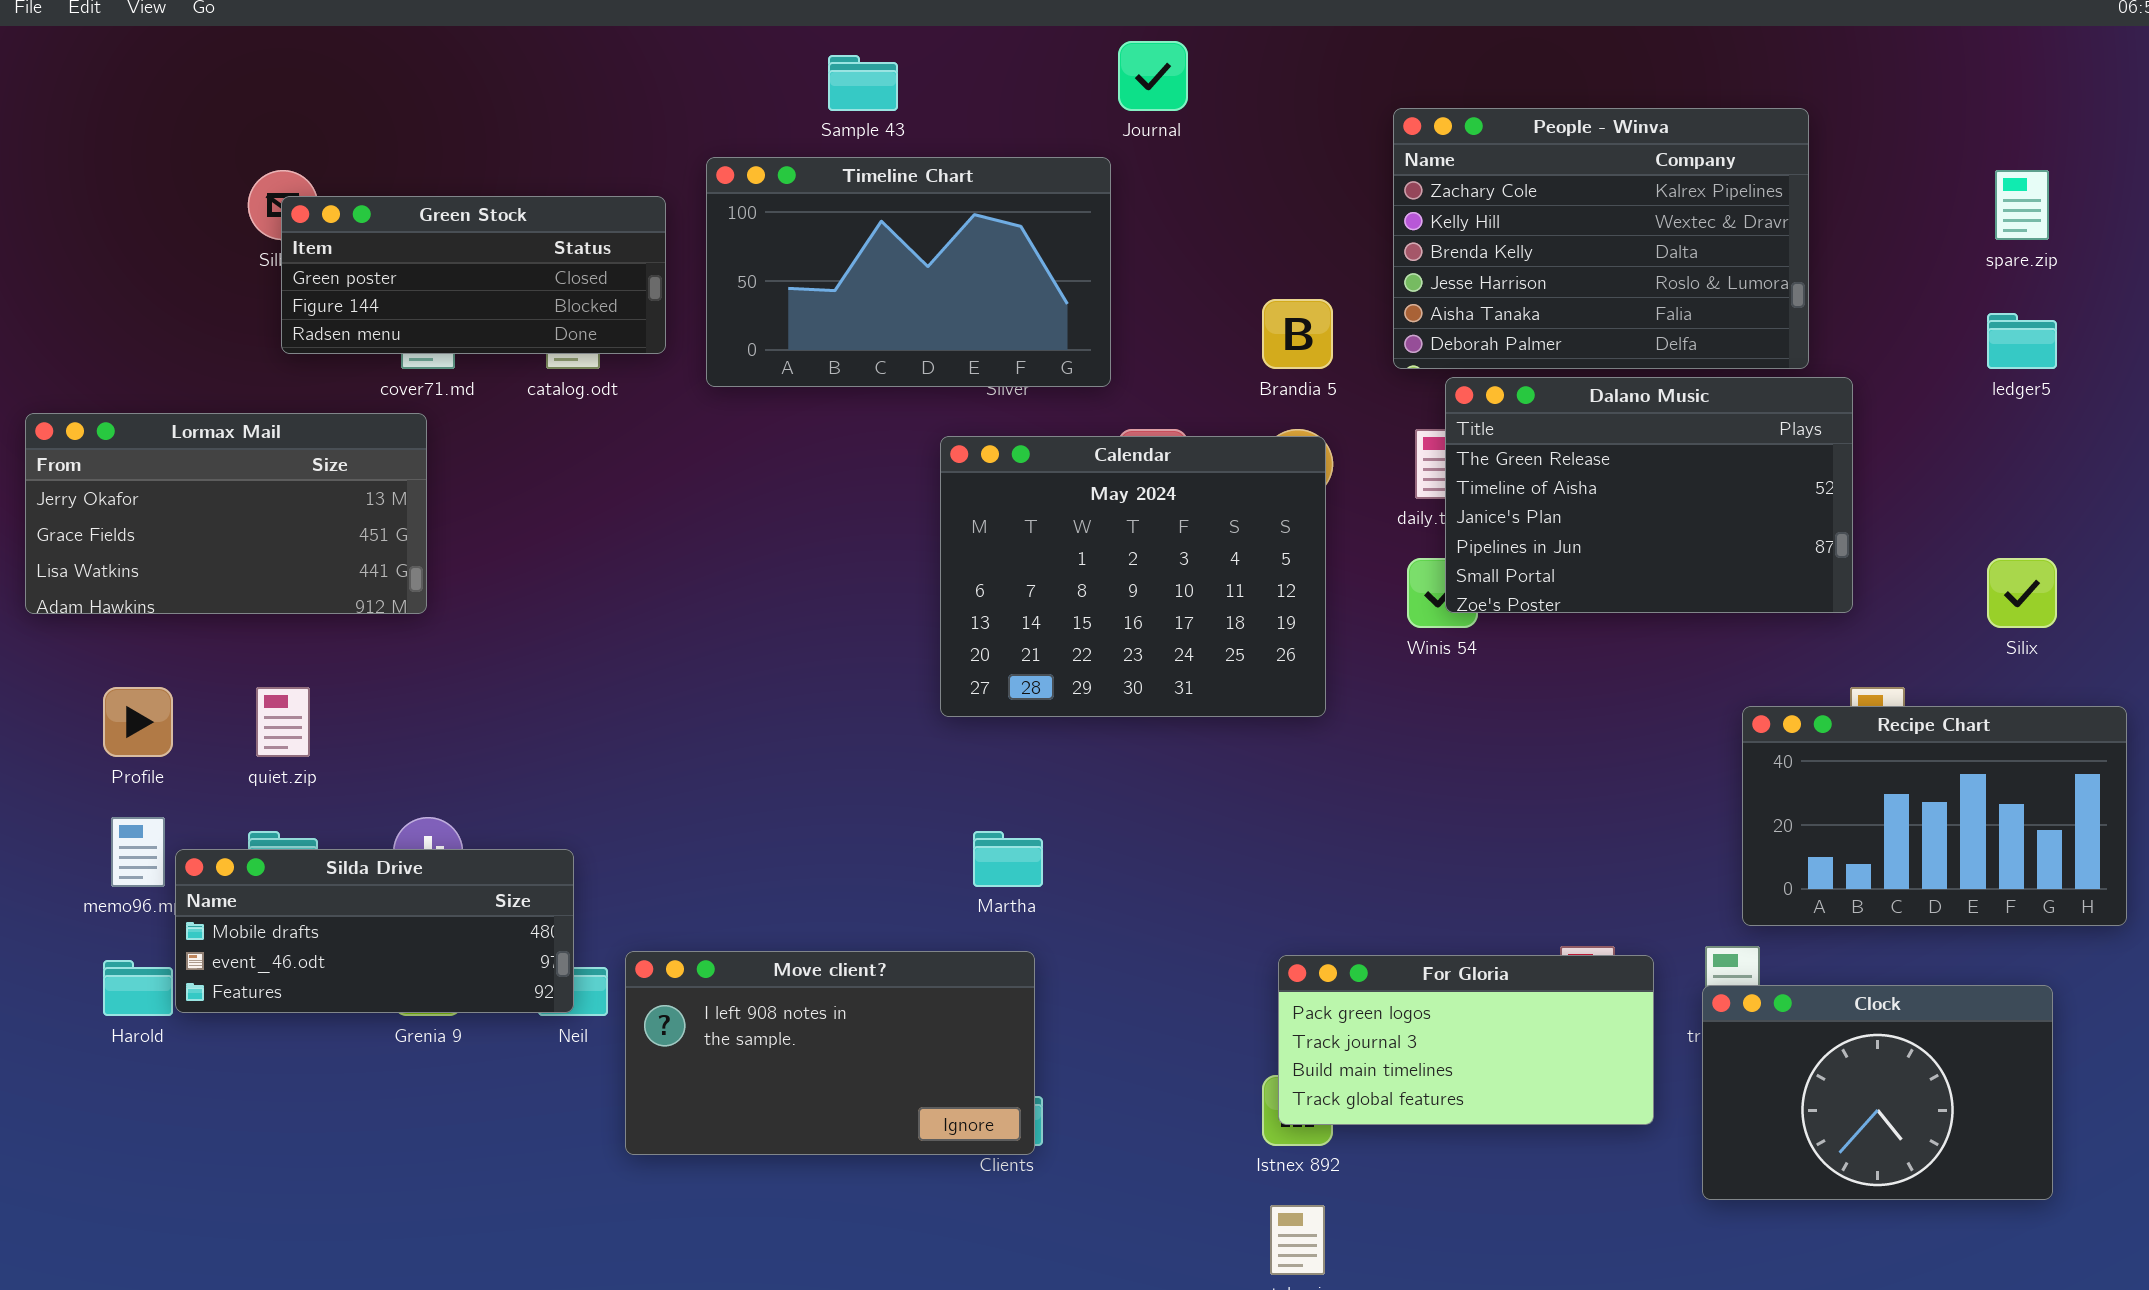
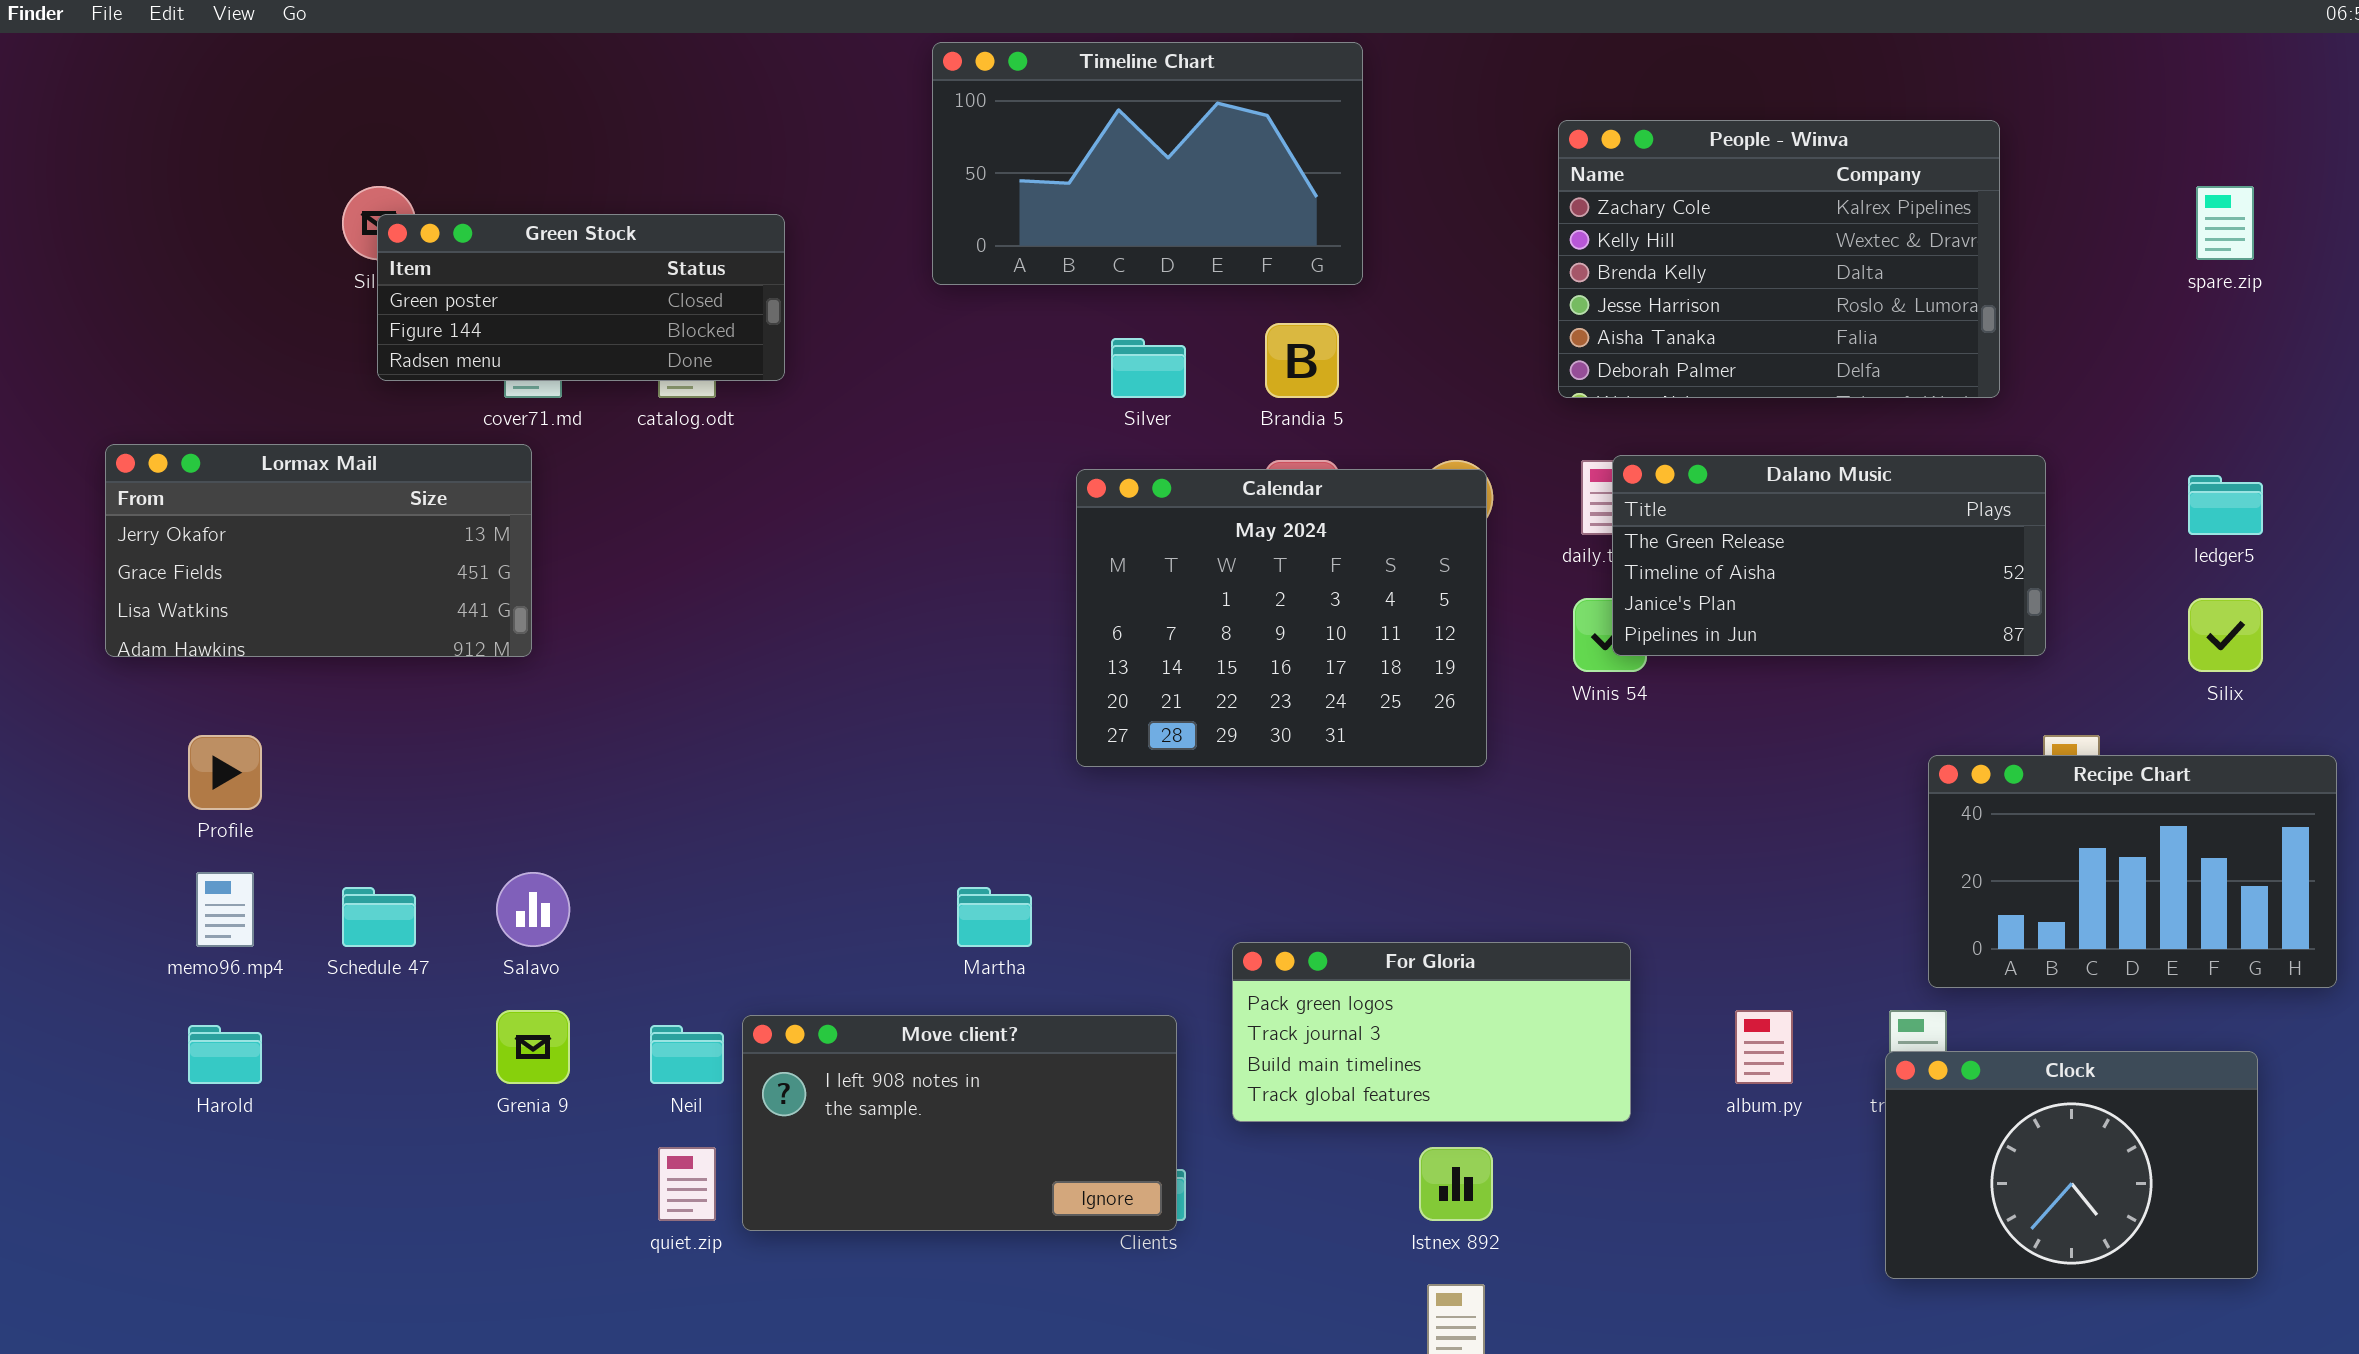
Timeline Chart: [706,157,1111,387] -> [932,42,1363,285], moved
Brandia 5: [1262,299,1333,369] -> [1265,323,1339,398], moved
ledger5: [1987,313,2057,369] -> [2188,475,2263,535], moved
Dalano Music: [1445,377,1853,613] -> [1612,455,2046,656], resized
quiet.zip: [256,687,310,757] -> [658,1147,716,1221], moved
Martha: [973,831,1043,887] -> [957,887,1032,947], moved
Silda Drive: [175,849,574,1013] -> none, closed
For Gloria: [1278,955,1654,1125] -> [1232,942,1631,1122], moved

